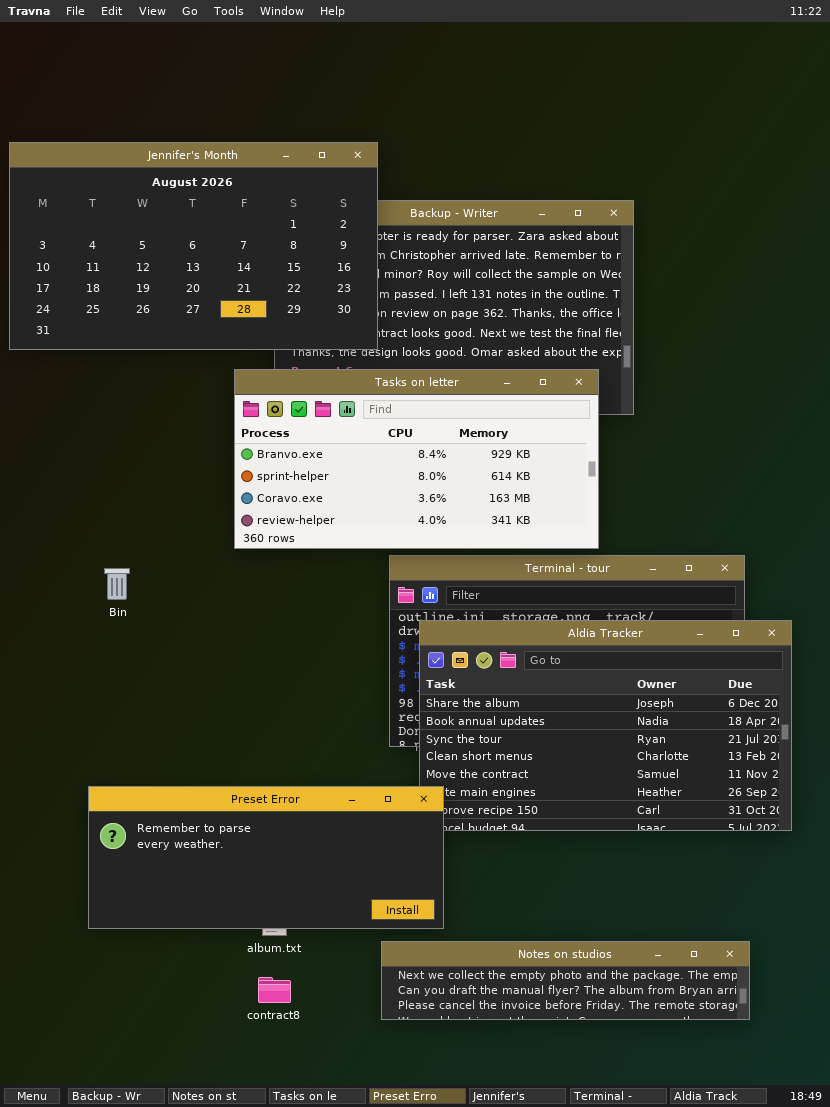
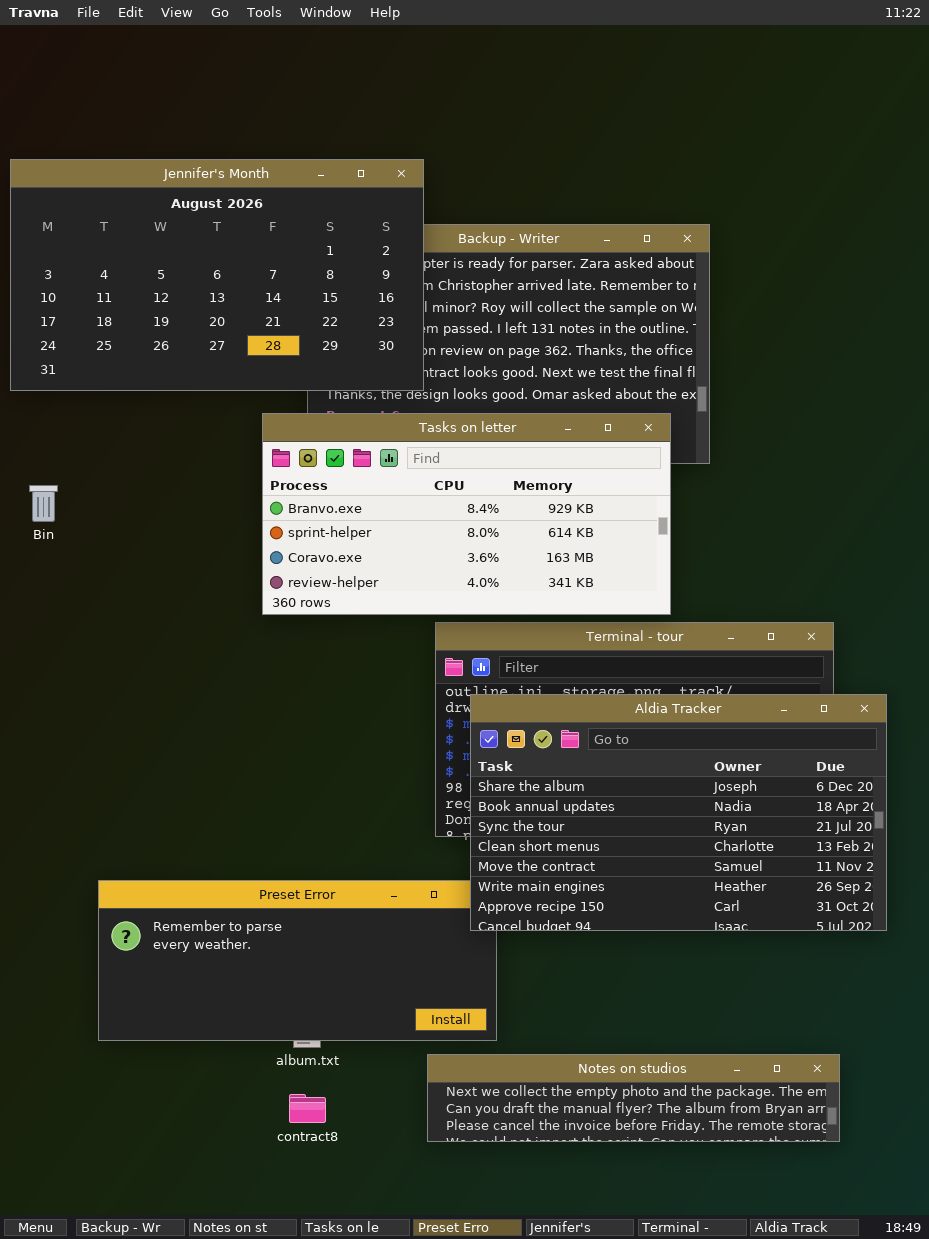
Bin: [104,568,130,600] -> [29,485,58,522], moved
Aldia Tracker: [419,620,792,831] -> [470,694,887,931], raised

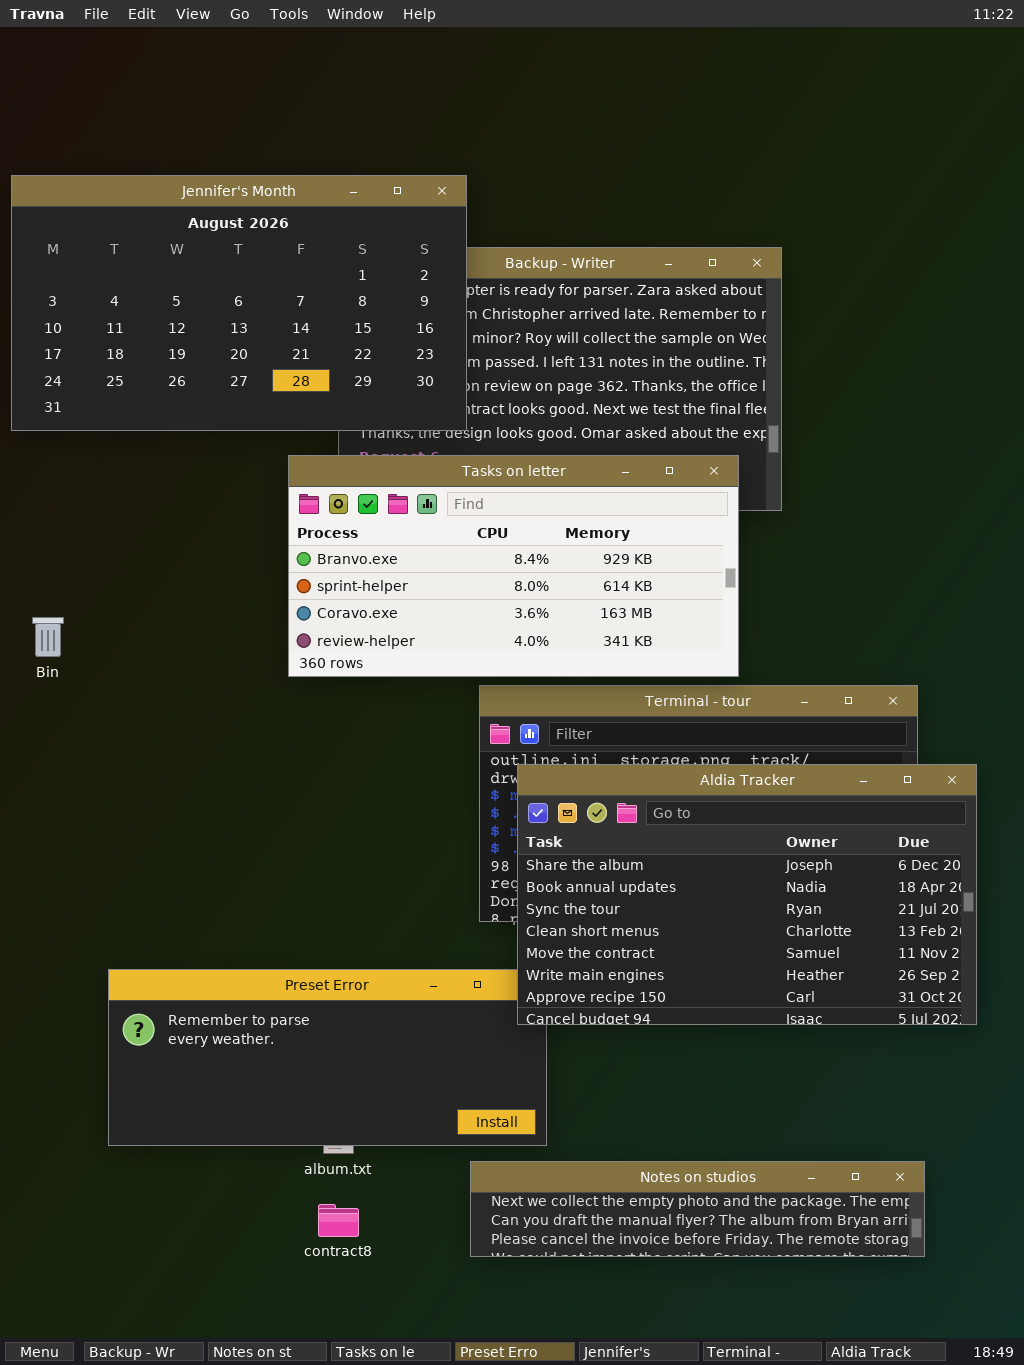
Bin: [29,485,58,522] -> [32,617,64,657], moved

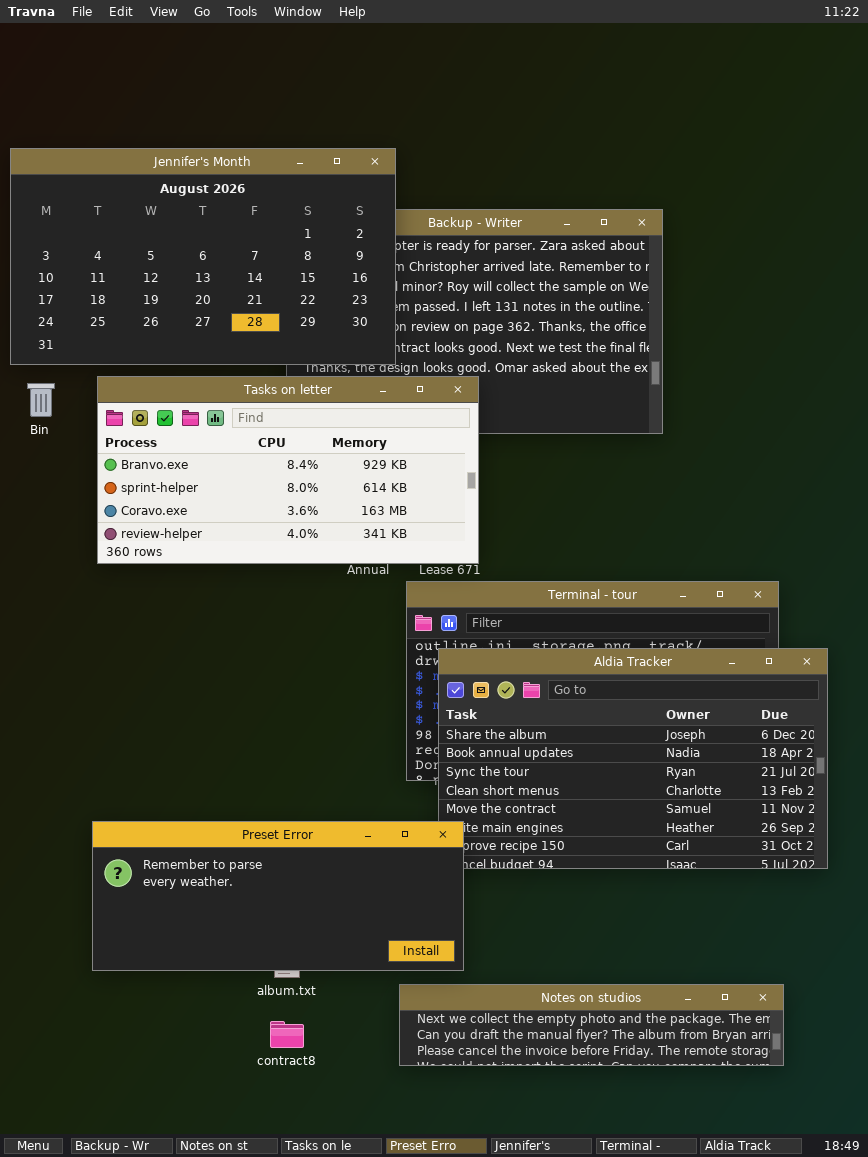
Tasks on letter: [288,455,739,677] -> [97,376,479,564], moved
Bin: [32,617,64,657] -> [27,383,55,417], moved
Preset Error: [108,969,547,1146] -> [92,821,464,971], raised

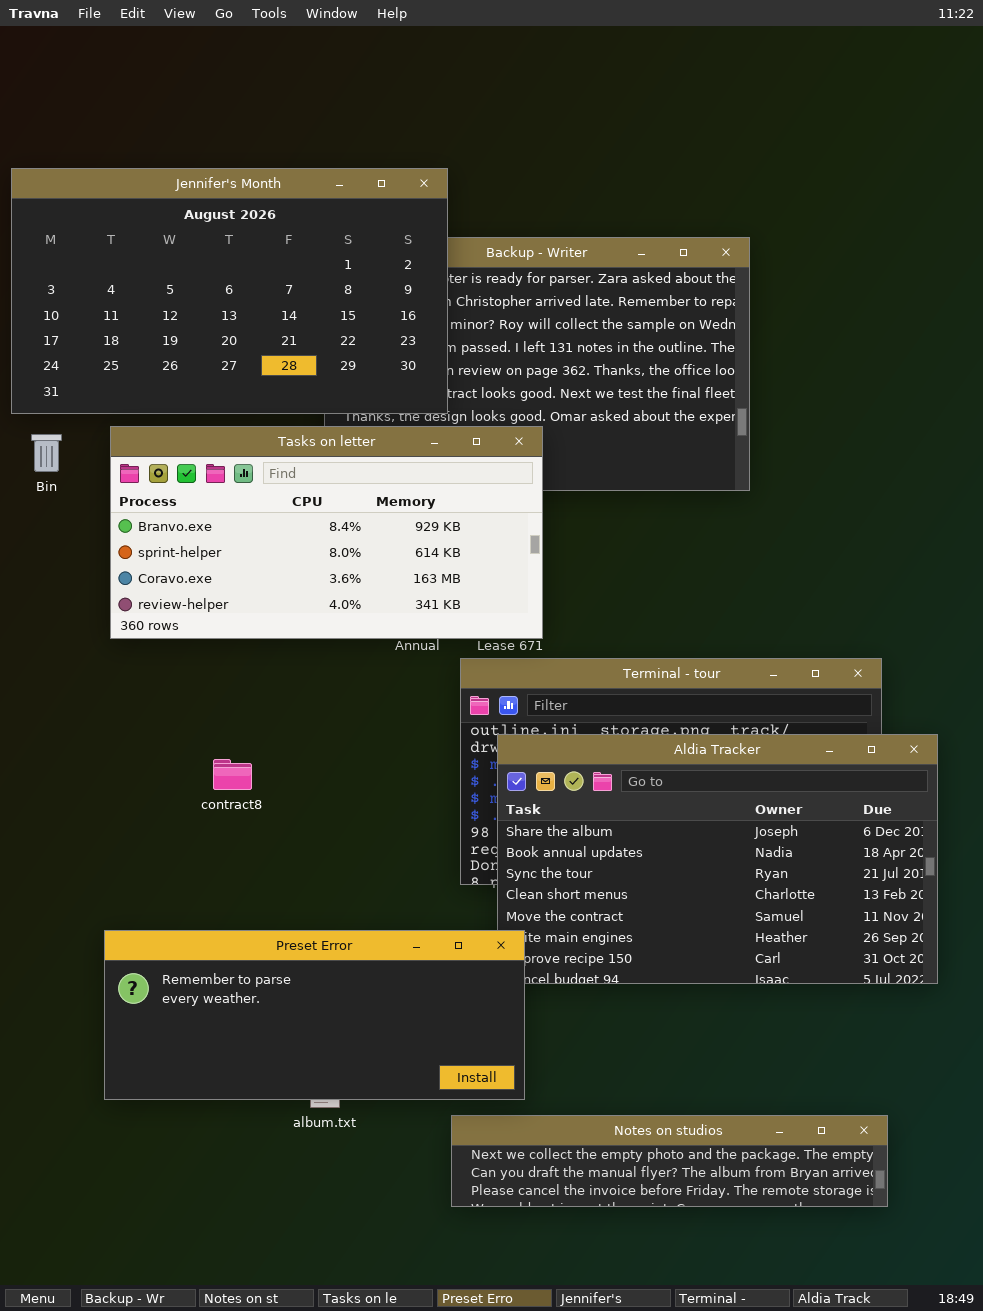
contract8: [270,1021,304,1048] -> [213,759,252,790], moved

